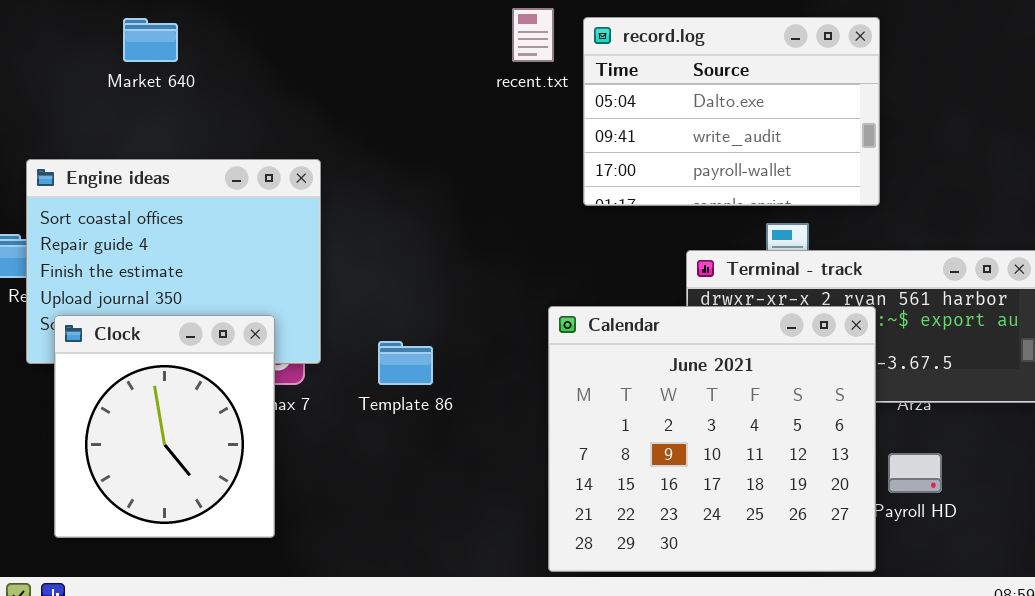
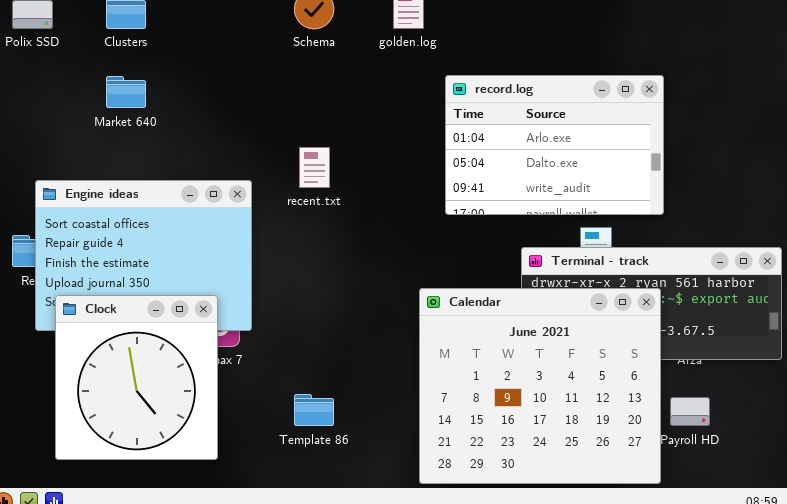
recent.txt: [512,8,554,62] -> [299,147,330,188], moved
record.log: [583,17,880,206] -> [445,75,664,215], scrolled up 1 row
Template 86: [378,341,433,385] -> [294,394,334,426], moved

